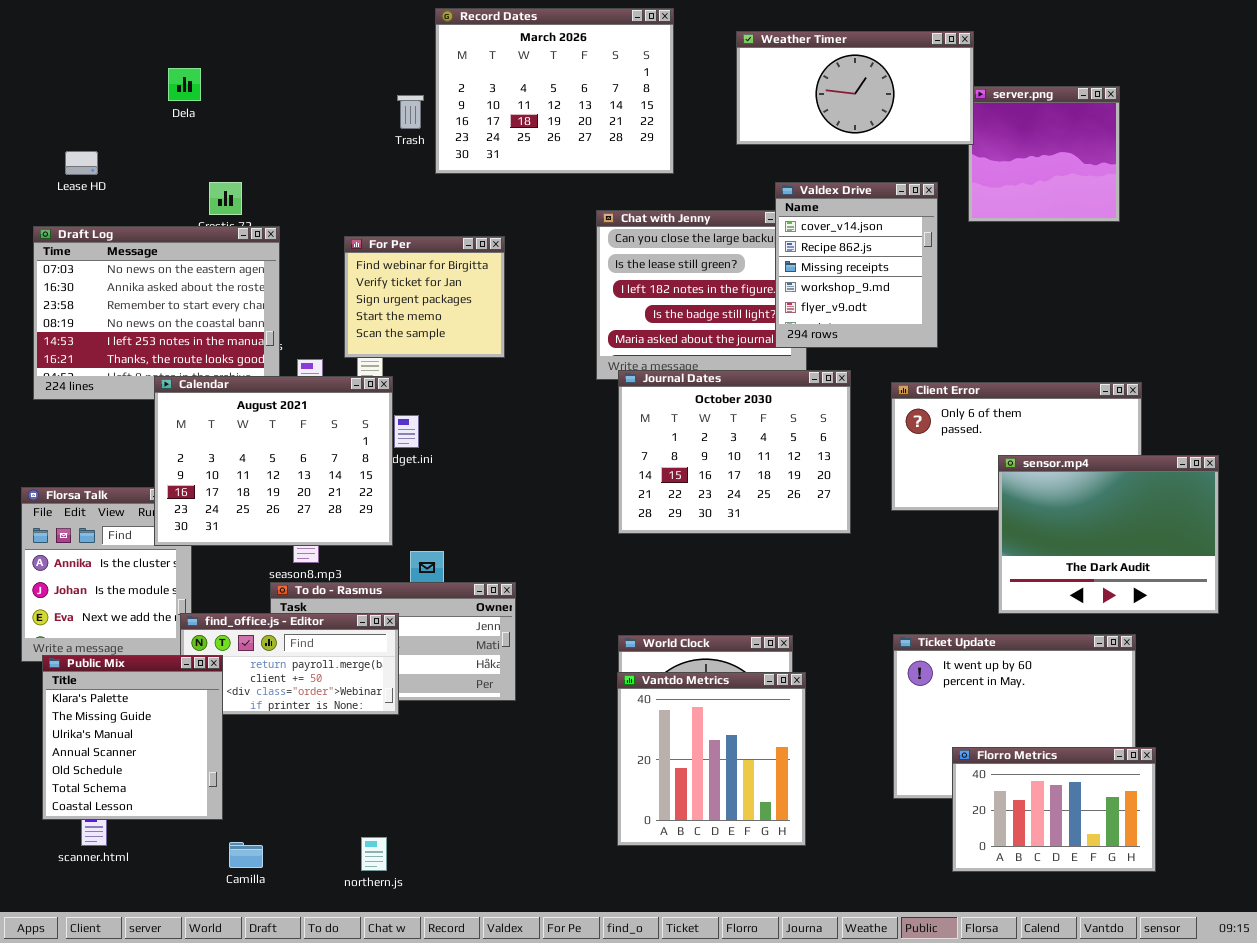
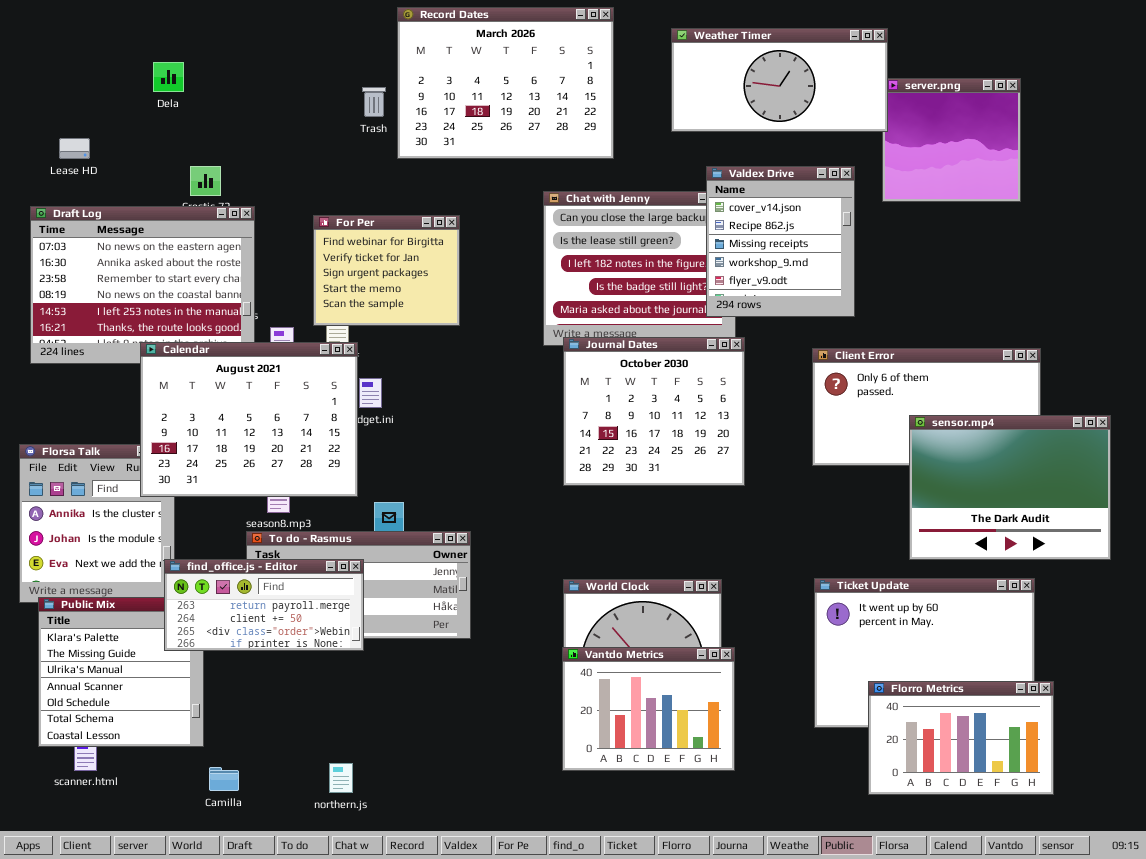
Journal Dates: [618,370,851,534] -> [563,337,745,486], resized
find_office.js - Editor: [180,613,399,715] -> [164,559,364,651], raised
Vantdo Metrics: [617,672,806,846] -> [562,647,735,771], resized

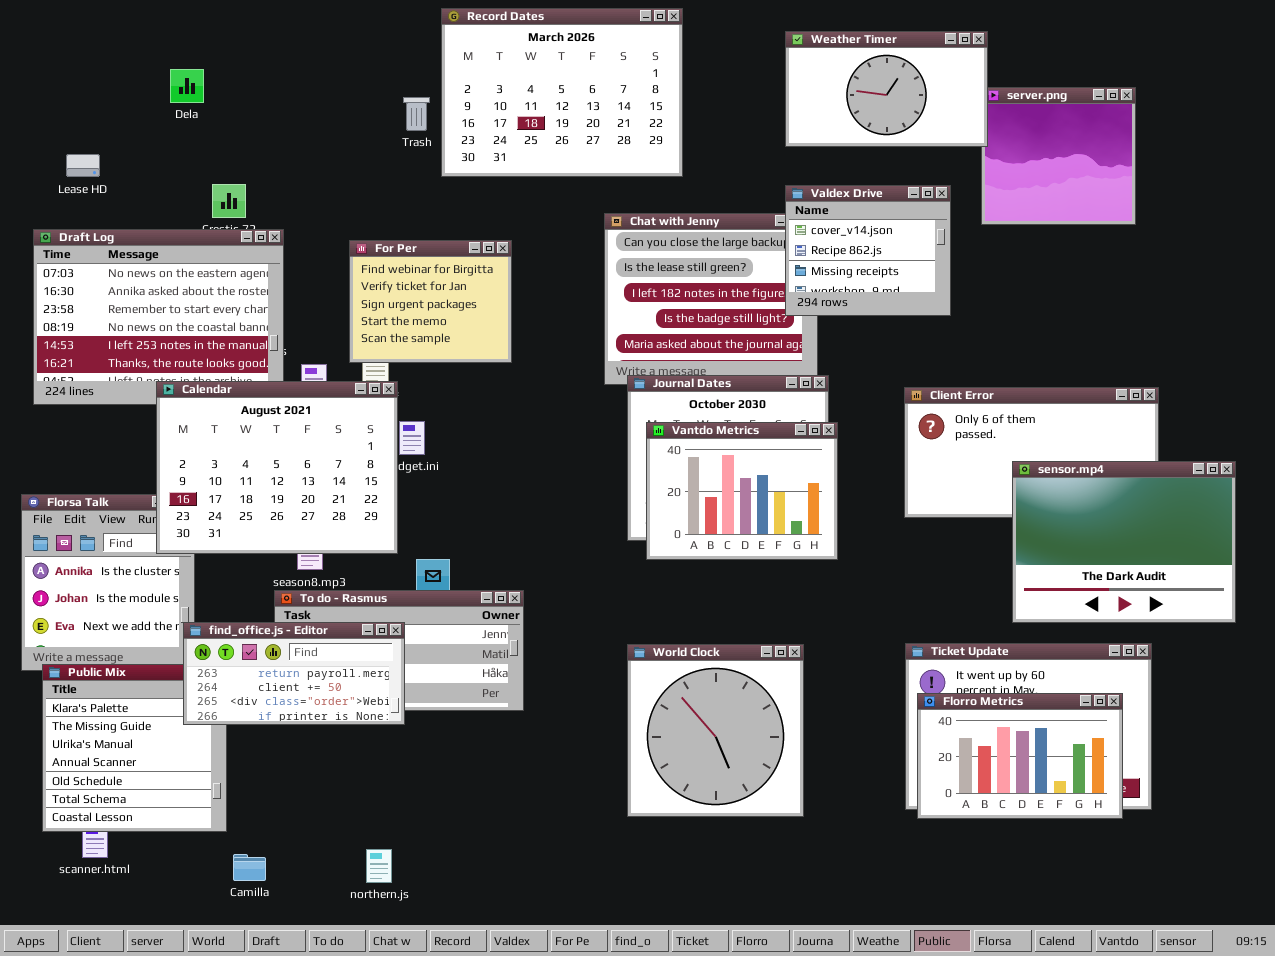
Weather Timer: [671,28,888,132] -> [785,31,988,147], resized
Valdex Drive: [706,166,855,317] -> [785,185,951,316], resized
Vantdo Metrics: [562,647,735,771] -> [646,422,838,560], moved
Florro Metrics: [868,681,1054,795] -> [917,693,1123,819], moved

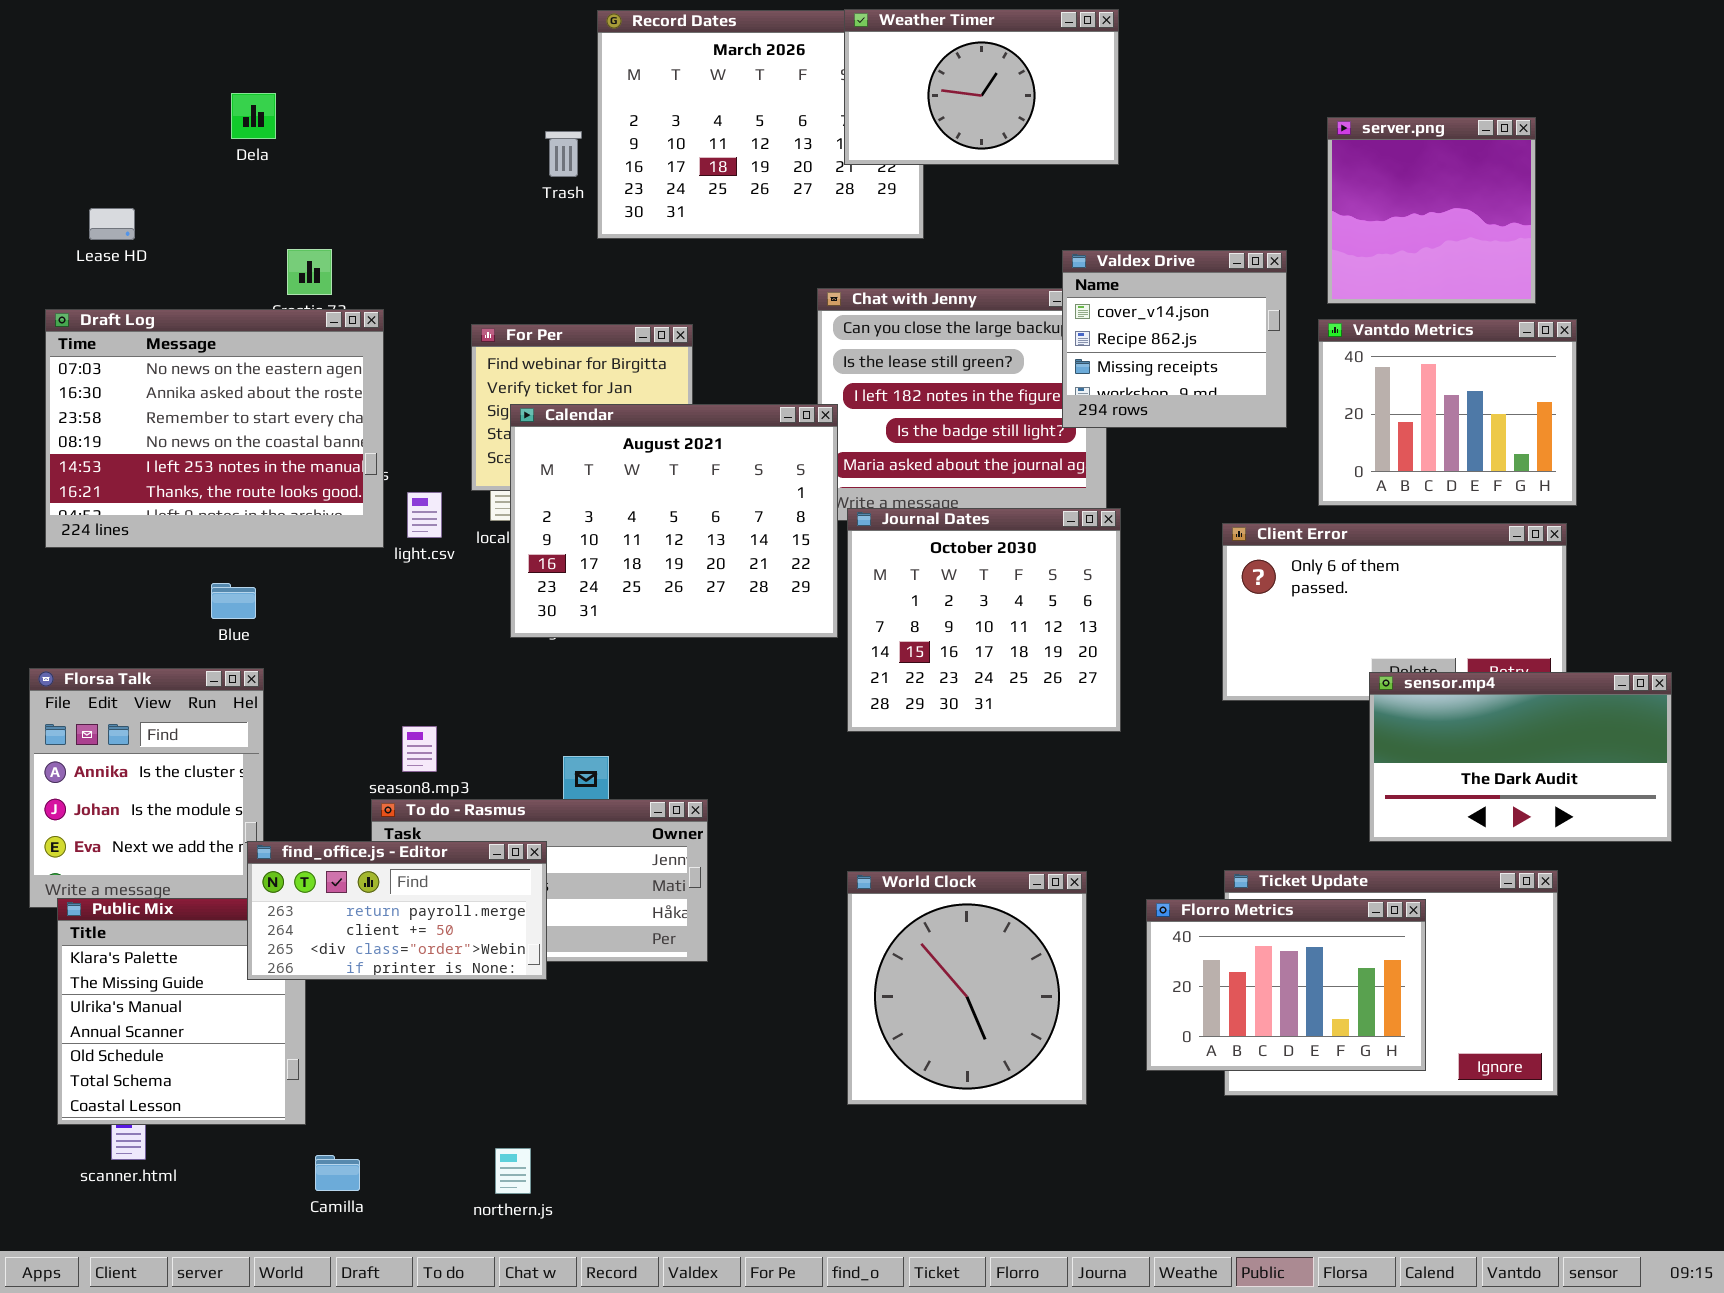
Weather Timer: [785,31,988,147] -> [844,9,1119,165], moved
Calendar: [156,381,398,554] -> [510,404,838,638], moved
Vantdo Metrics: [646,422,838,560] -> [1318,319,1577,506], moved
sensor.mp4: [1012,461,1236,623] -> [1369,672,1672,842], resized
Florro Metrics: [917,693,1123,819] -> [1146,899,1426,1071], moved

